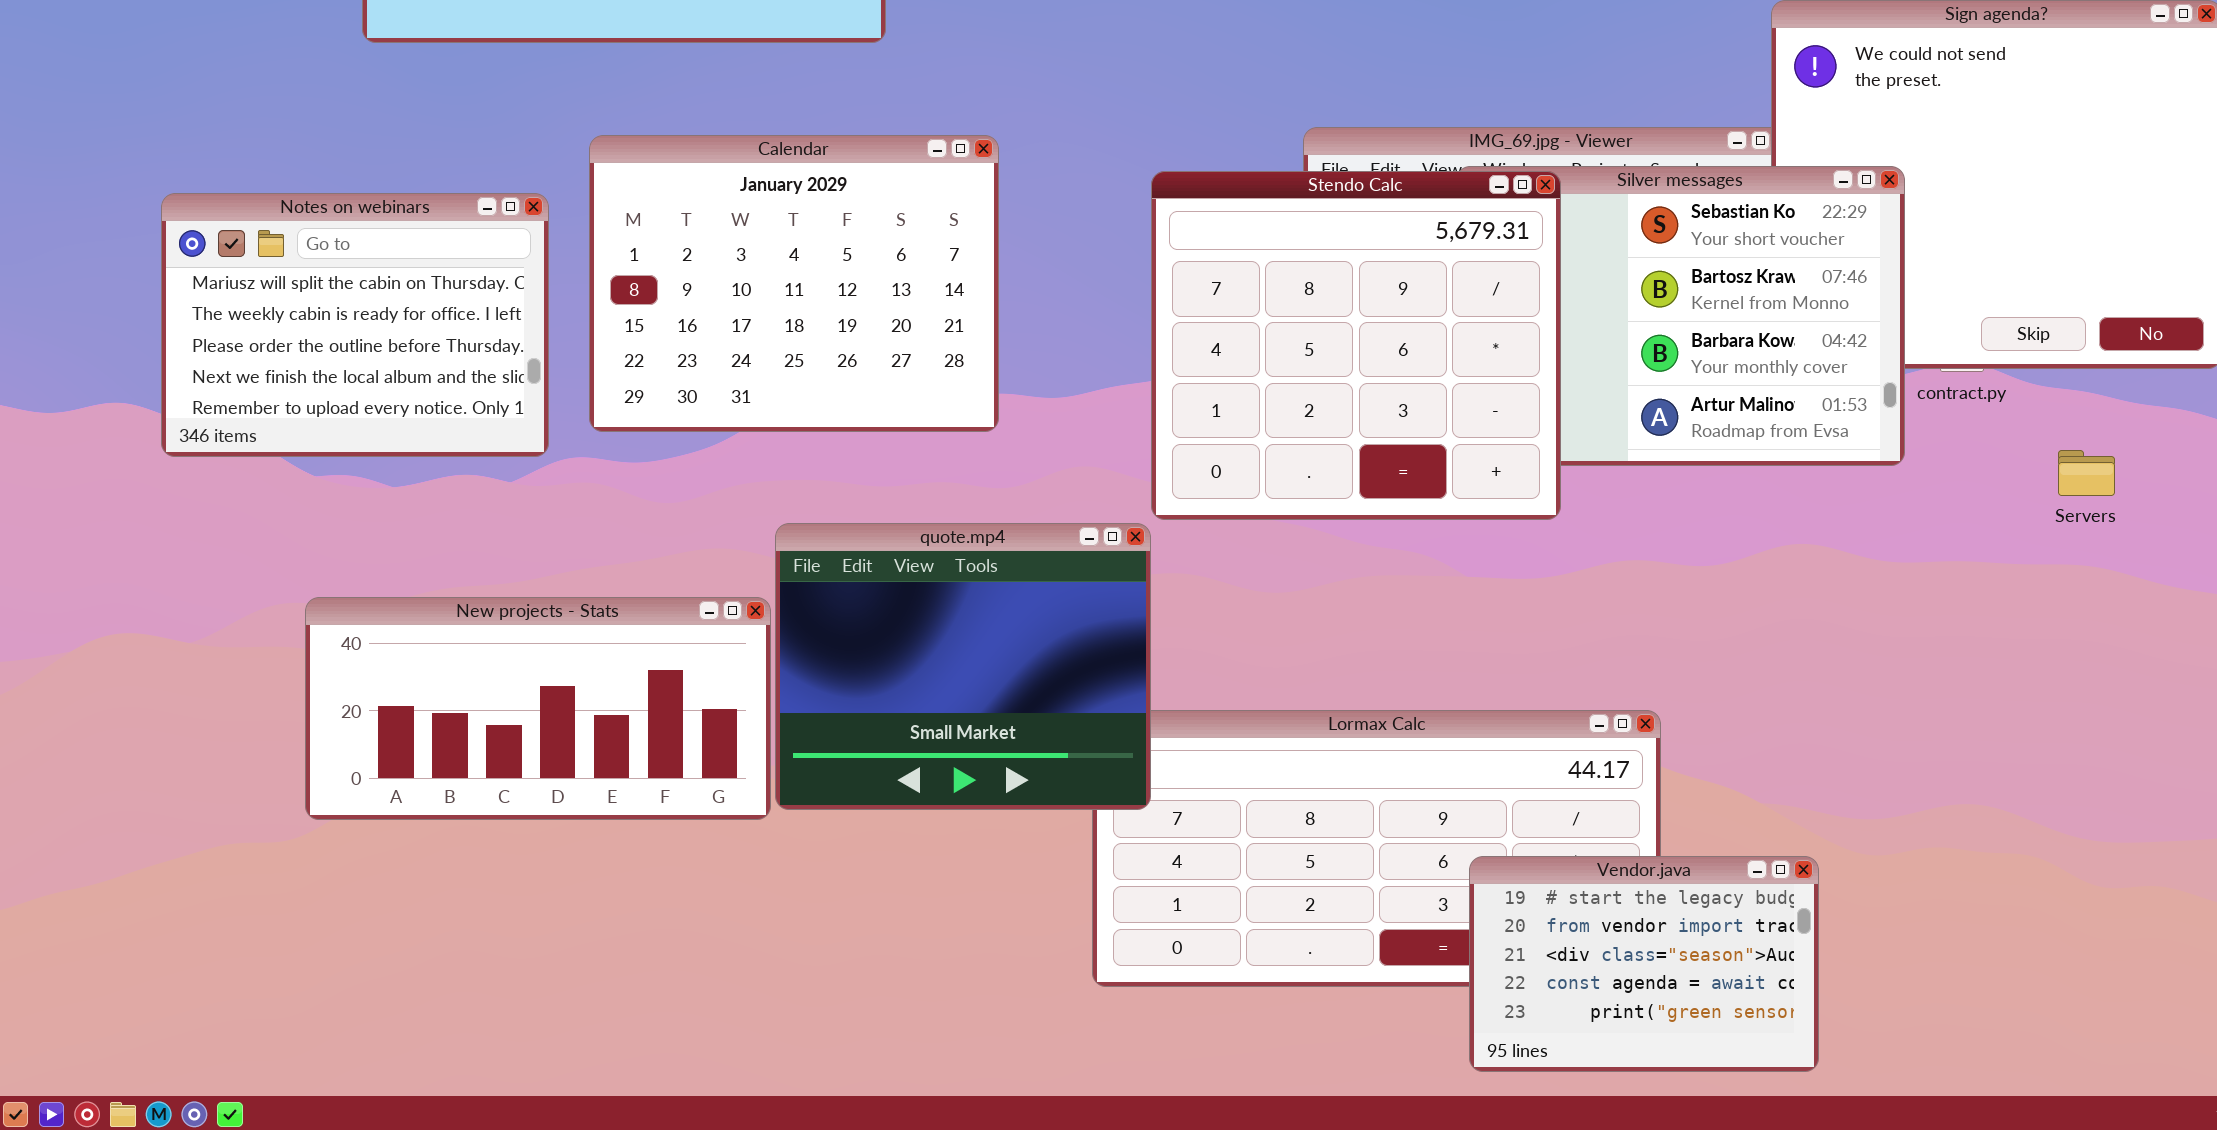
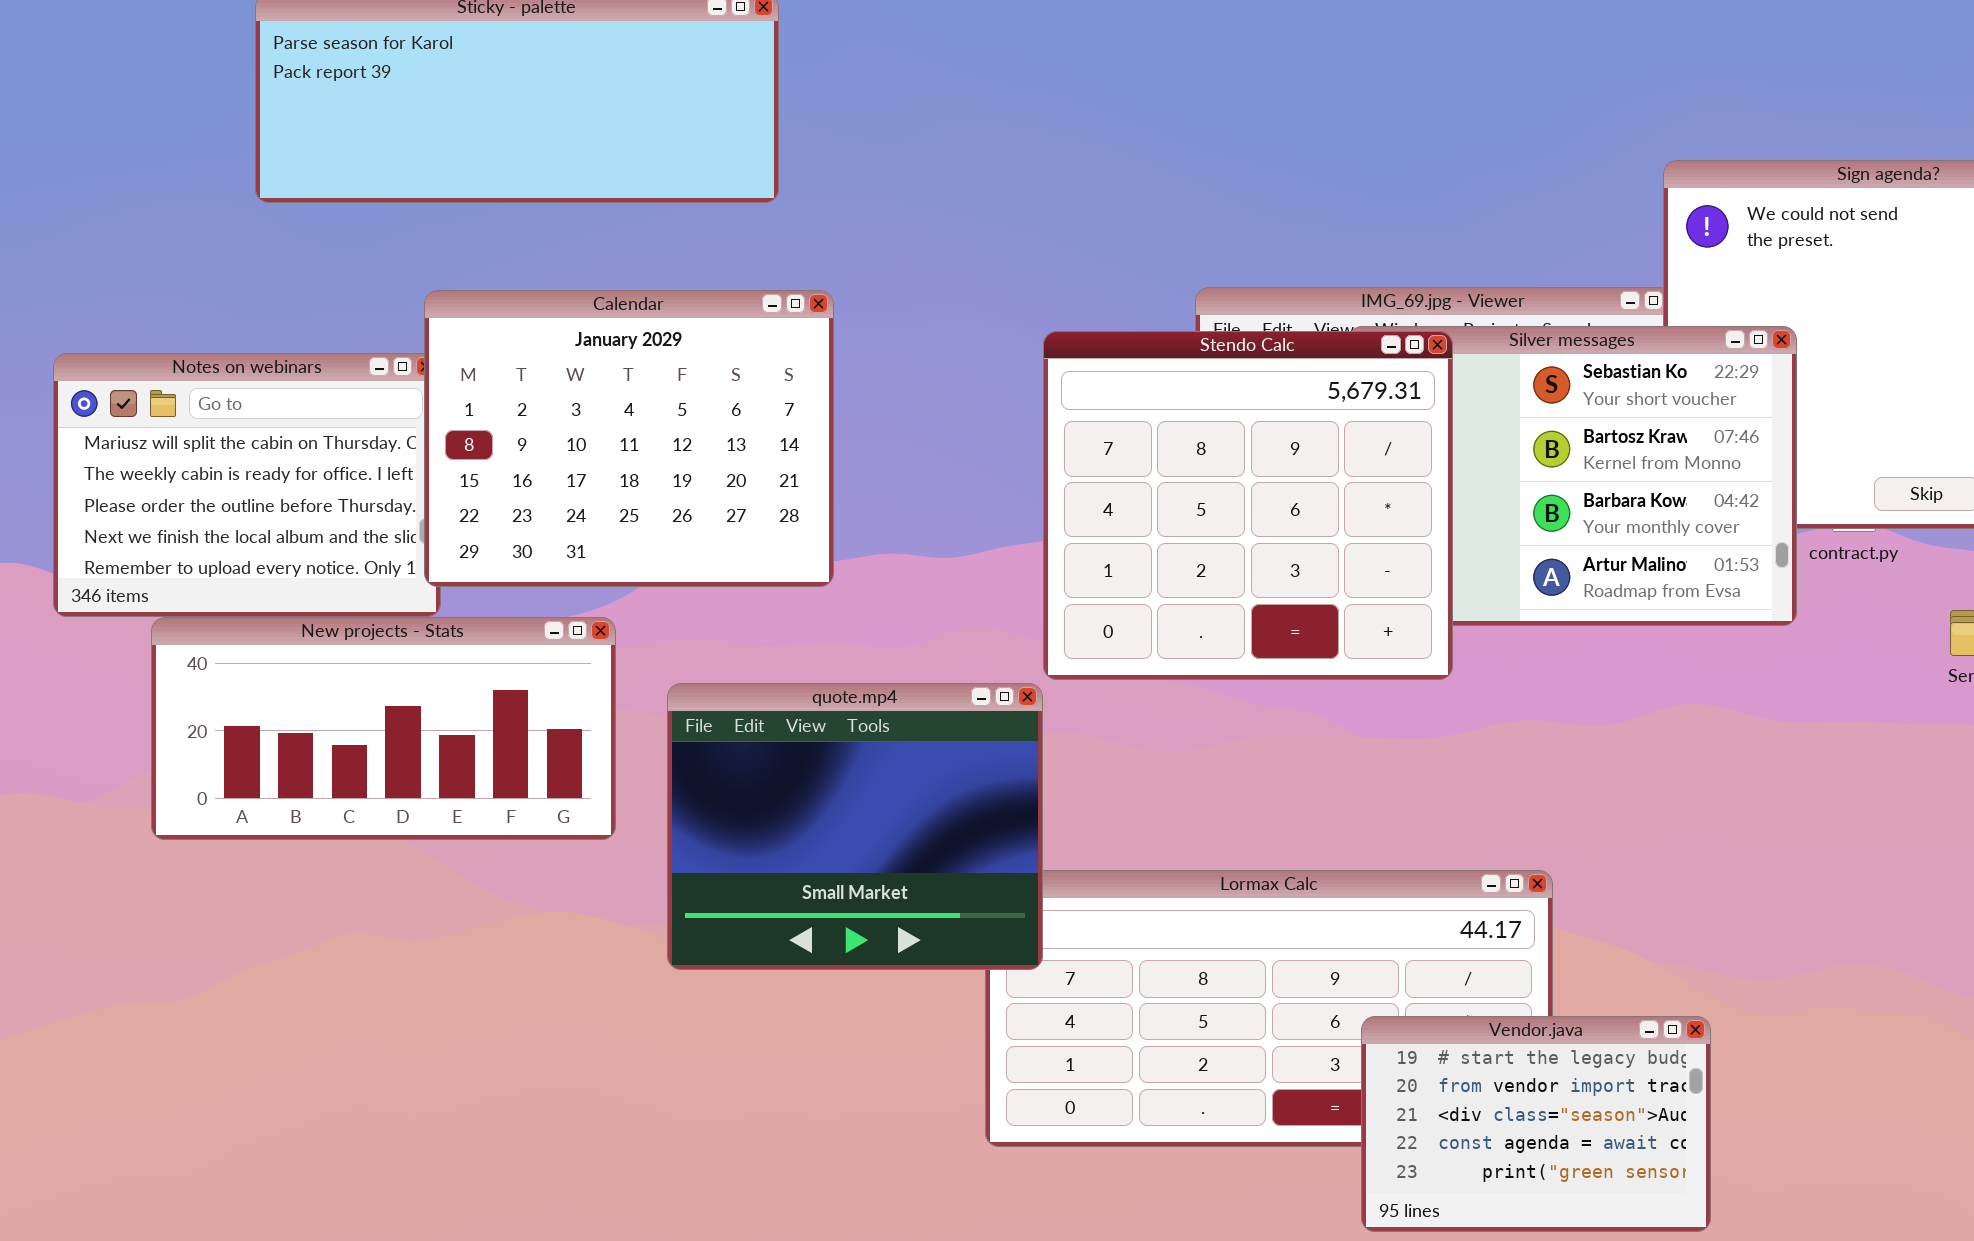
Calendar: [589,135,999,432] -> [424,290,834,587], moved
New projects - Stats: [305,597,771,820] -> [151,617,616,840], moved

